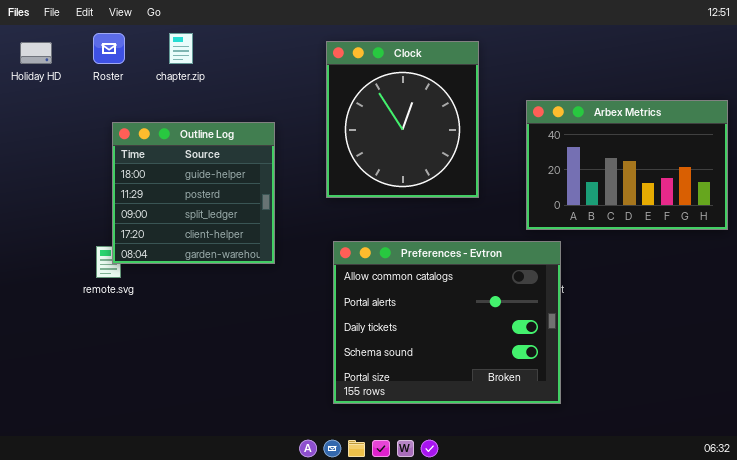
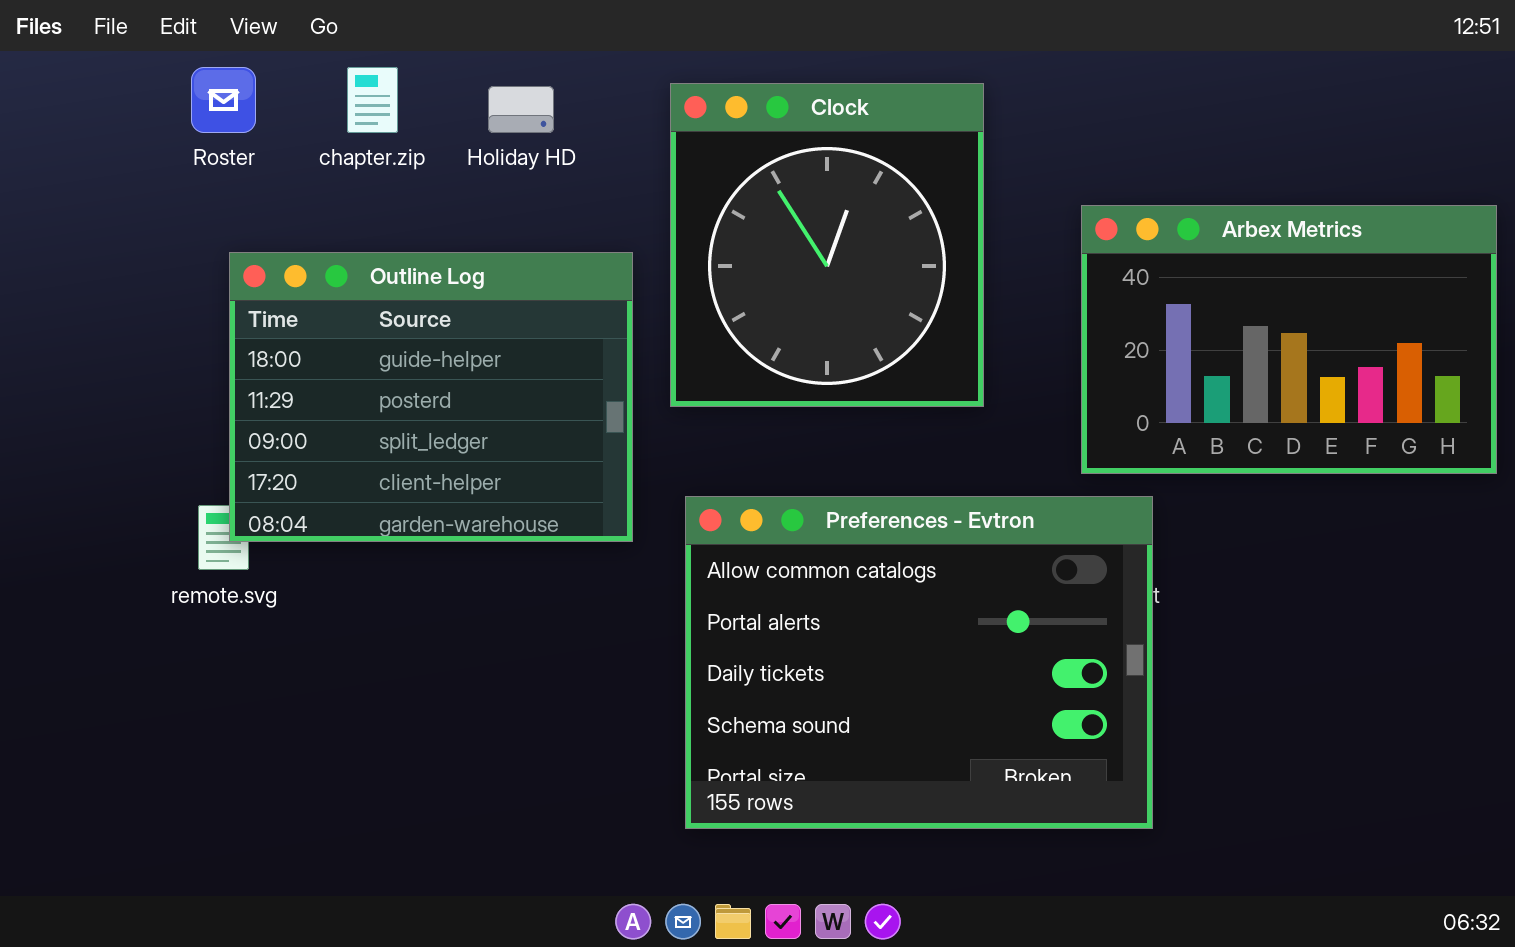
Holiday HD: [20,42,52,64] -> [488,86,554,133], moved
Outline Log: [112,122,275,264] -> [229,252,633,542], resized

